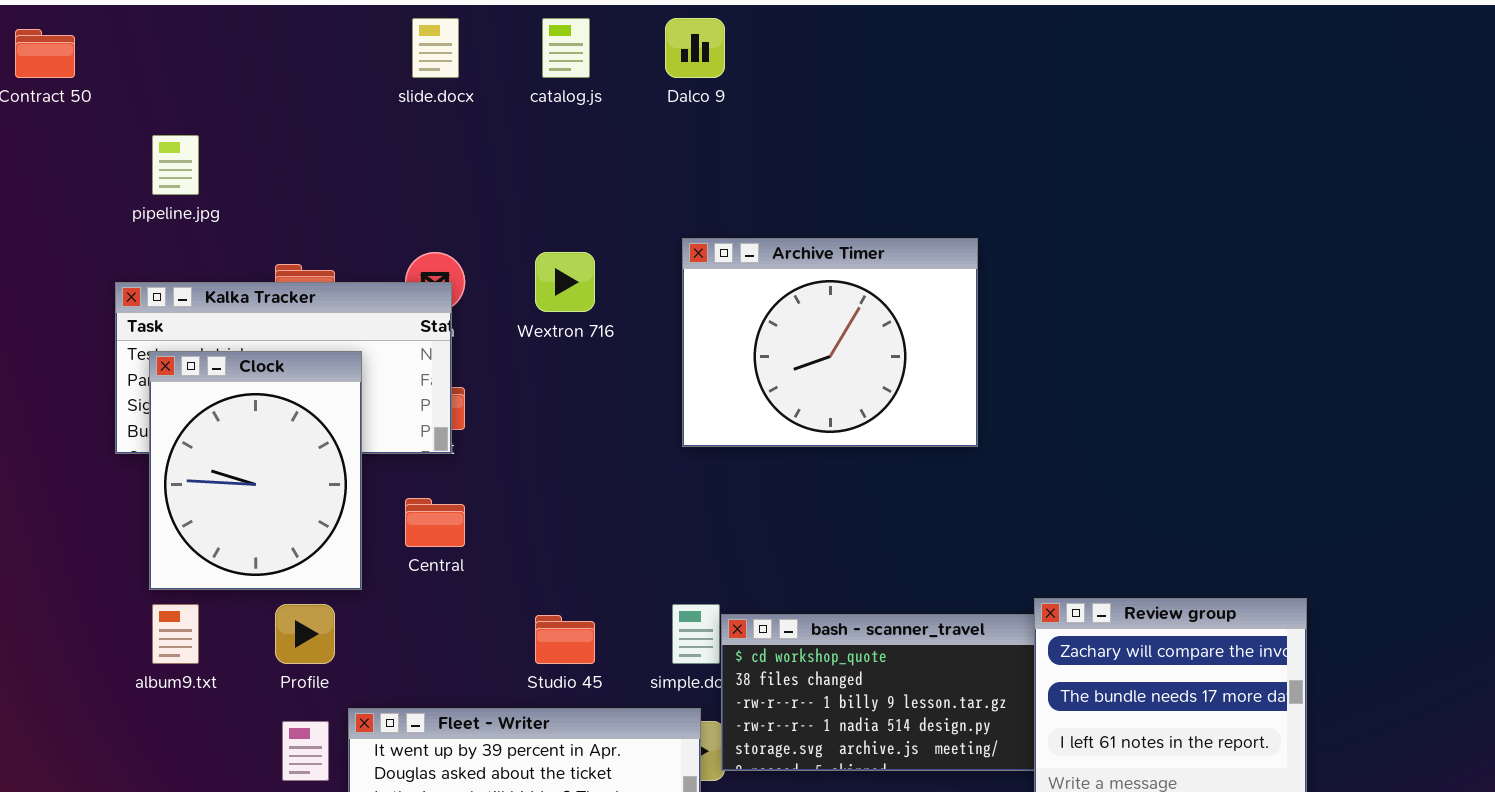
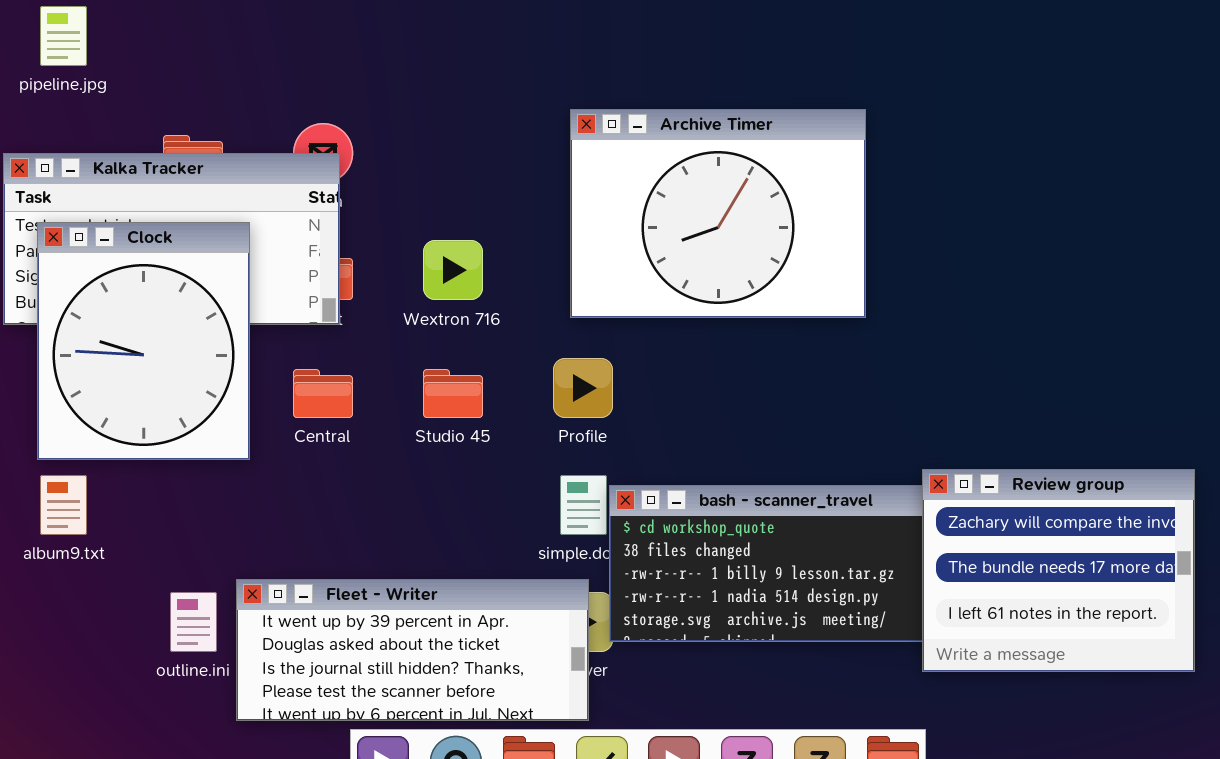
Wextron 716: [535,252,595,312] -> [423,240,483,300], moved
Profile: [275,604,335,664] -> [553,358,613,418], moved
Studio 45: [535,615,595,664] -> [423,369,483,418], moved

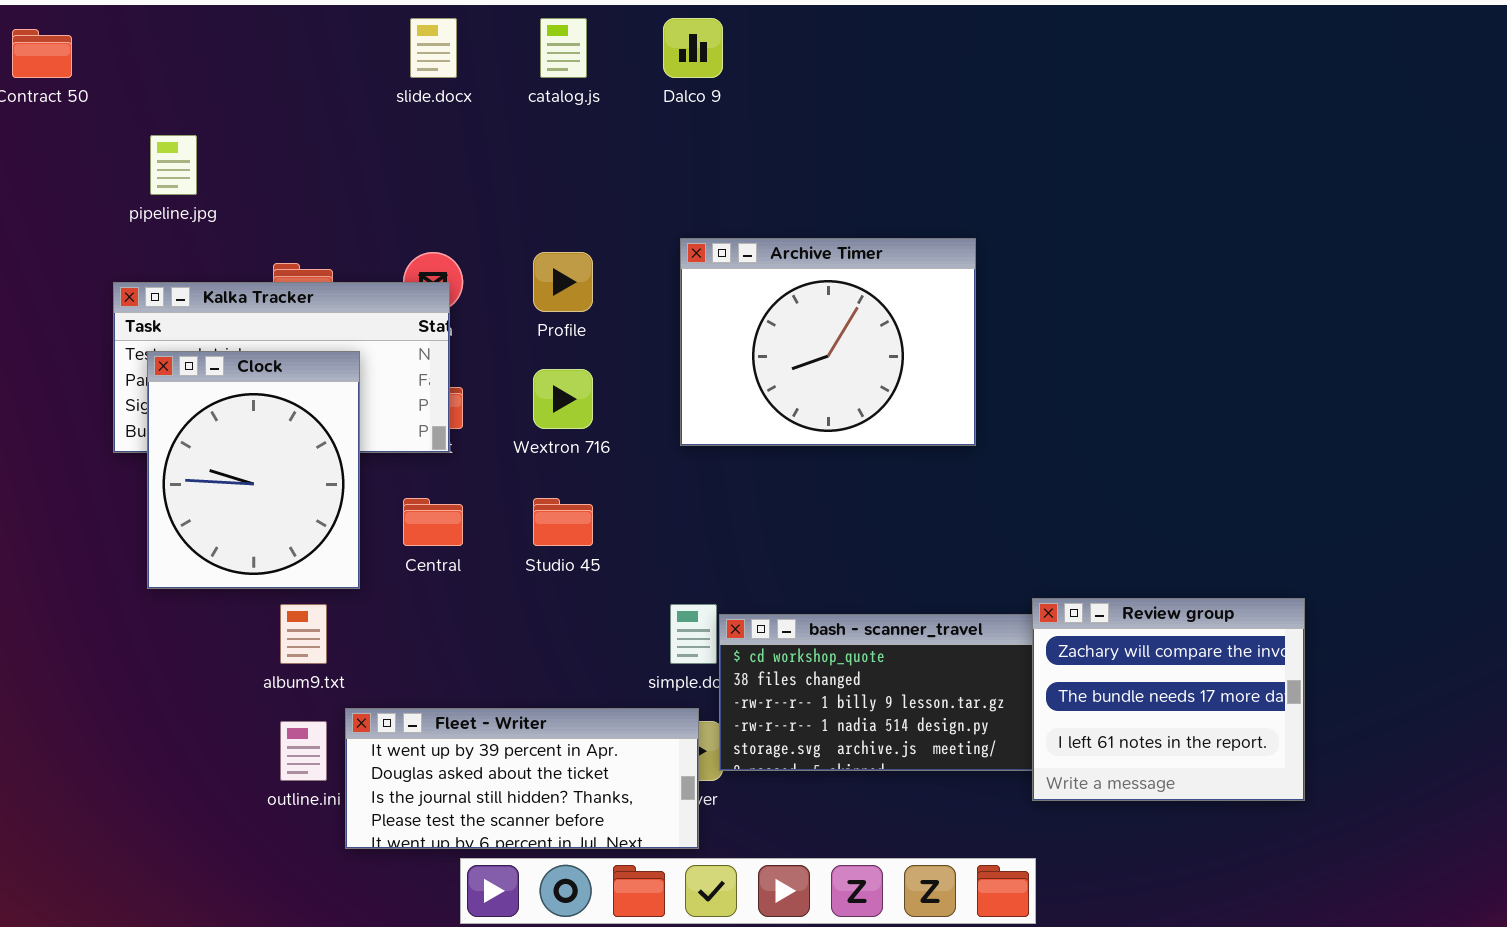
Profile: [553,358,613,418] -> [533,252,593,312], moved
album9.txt: [40,475,87,535] -> [280,604,327,664], moved

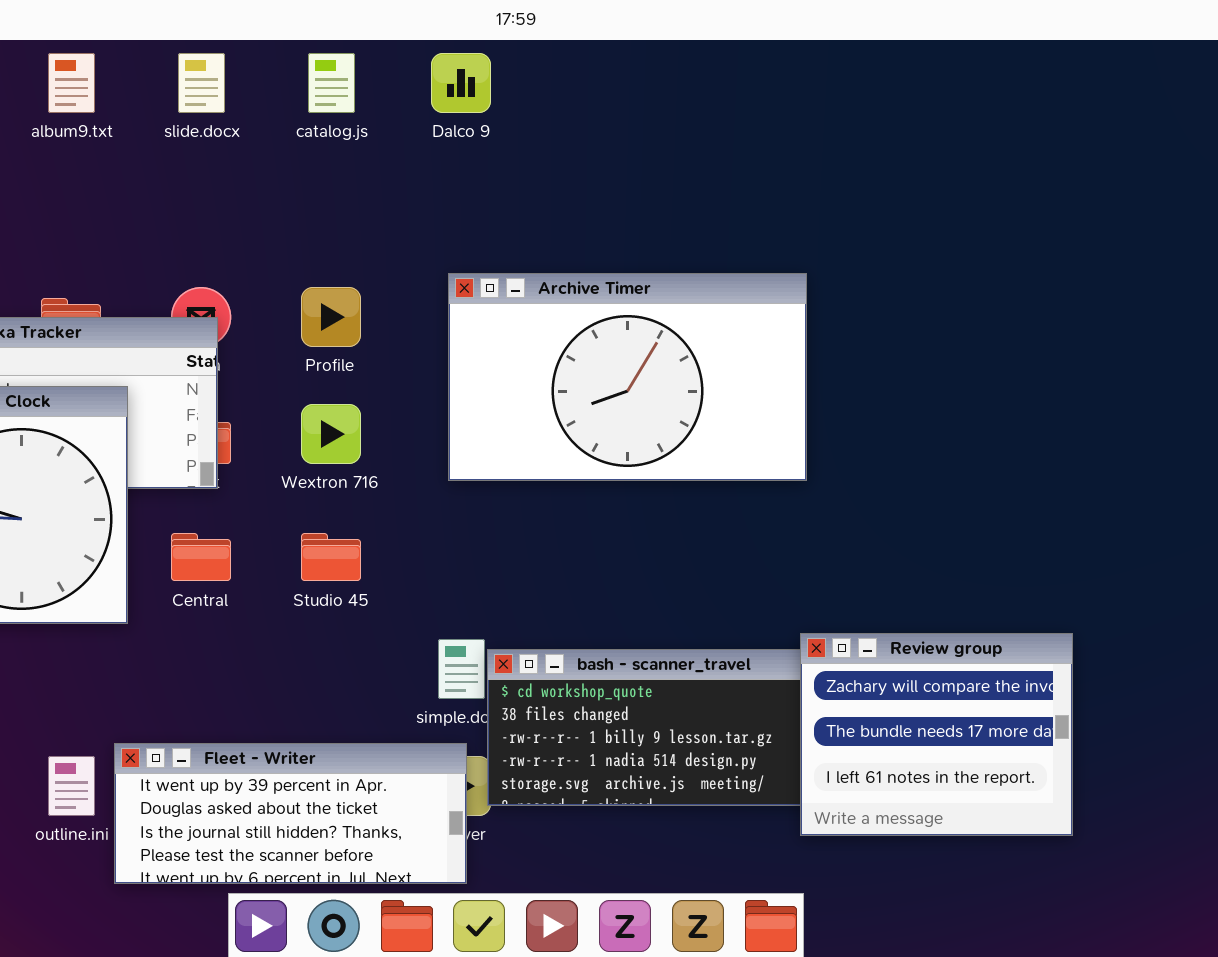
Archive Timer: [680,238,976,446] -> [448,273,807,481], resized
album9.txt: [280,604,327,664] -> [48,53,95,113], moved

